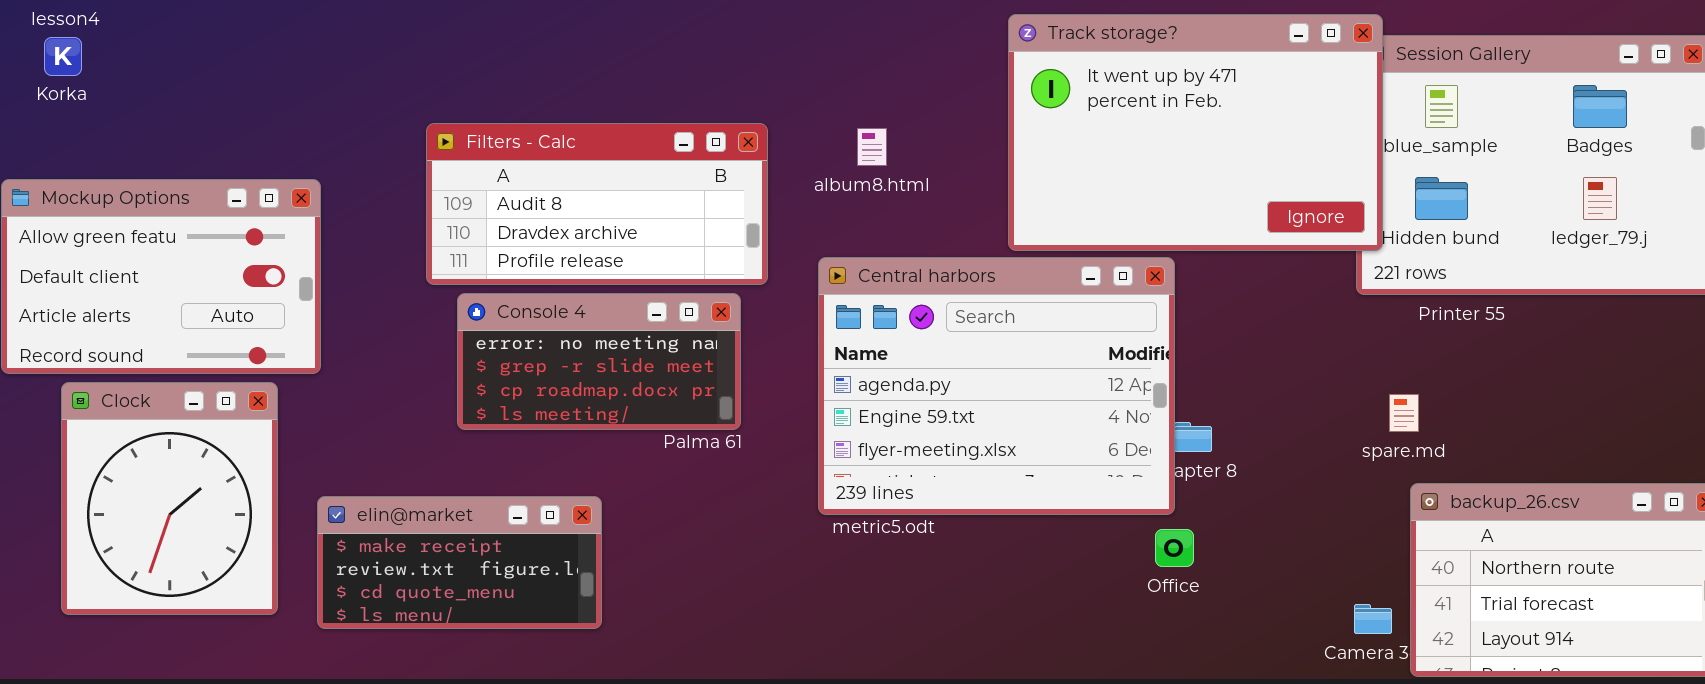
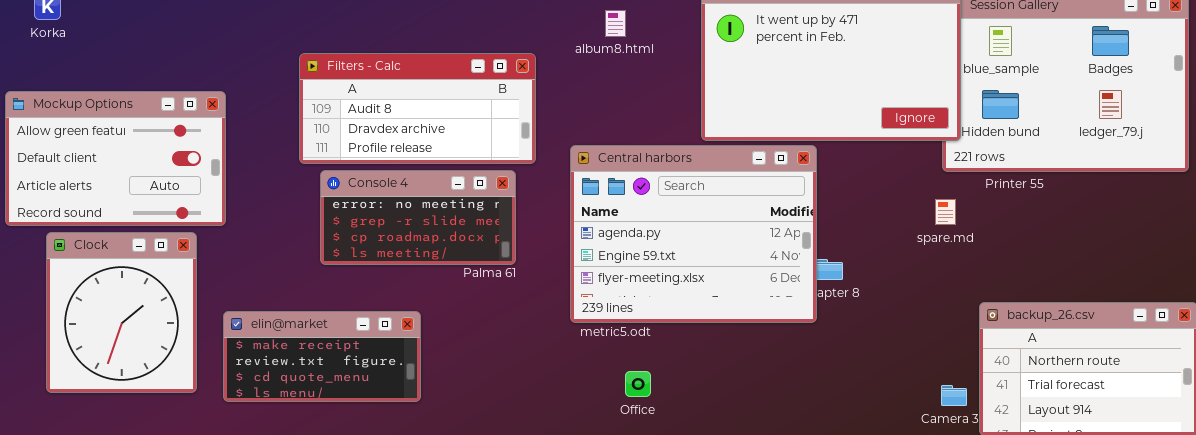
album8.html: [857,128,887,166] -> [605,10,626,37], moved
spare.md: [1389,394,1419,432] -> [935,199,956,225], moved
Office: [1155,529,1194,567] -> [625,371,651,397], moved

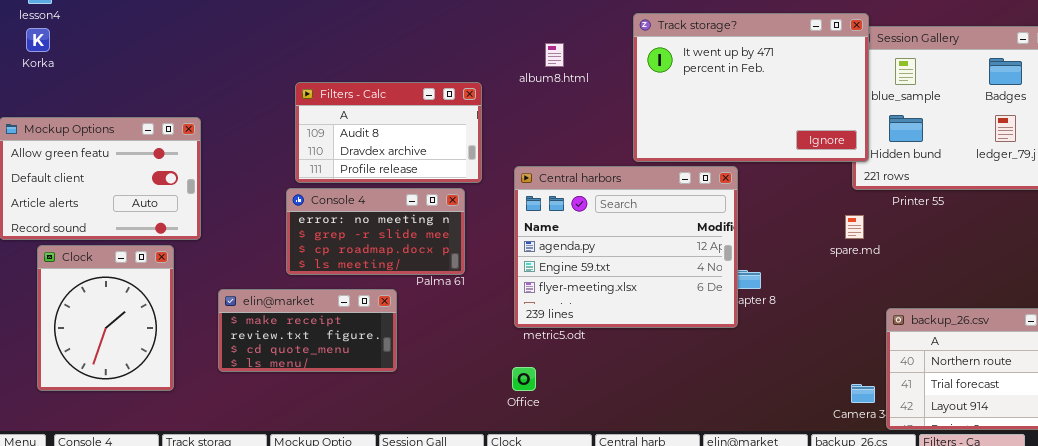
Filters - Calc: [299,53,536,164] -> [295,82,482,183], resized
elin@market: [223,311,421,402] -> [218,289,397,372], moved
Office: [625,371,651,397] -> [512,367,536,391], moved

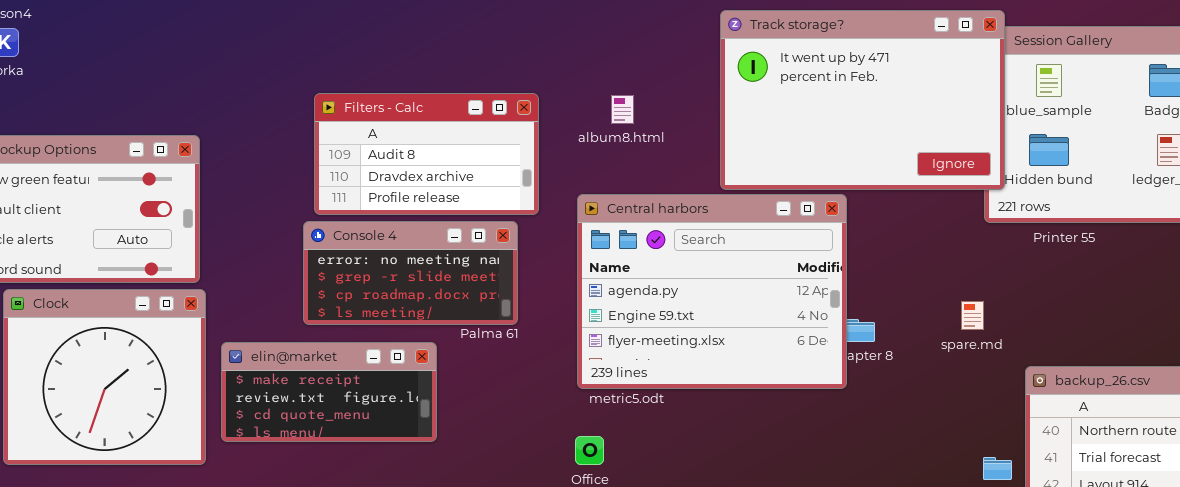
album8.html: [545,43,564,67] -> [611,95,634,124], moved
spare.md: [845,215,864,239] -> [961,301,984,330], moved
Clock: [37,245,174,391] -> [3,289,206,465], resized

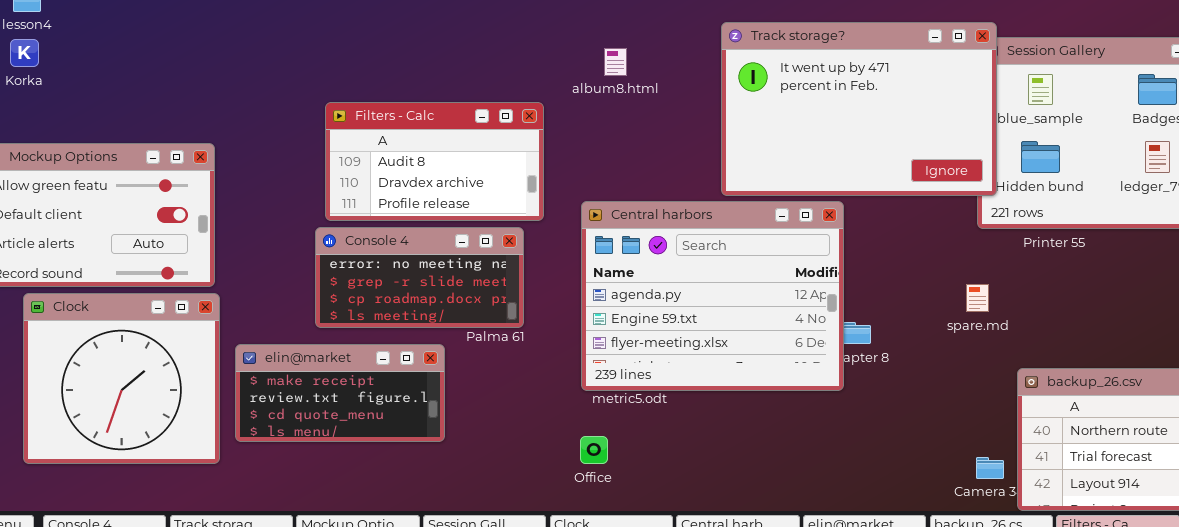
album8.html: [611,95,634,124] -> [604,48,627,76], moved
spare.md: [961,301,984,330] -> [966,284,989,312], moved

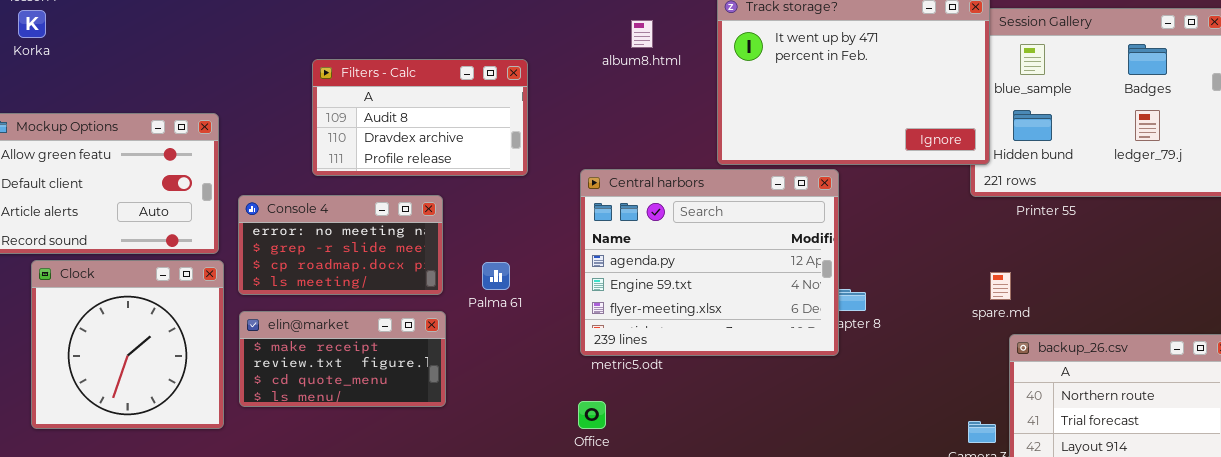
album8.html: [604,48,627,76] -> [631,20,653,48], moved
Filters - Calc: [325,102,544,221] -> [312,59,528,176], moved
Console 4: [315,227,524,328] -> [238,195,443,295], moved
spare.md: [966,284,989,312] -> [990,272,1011,300], moved

